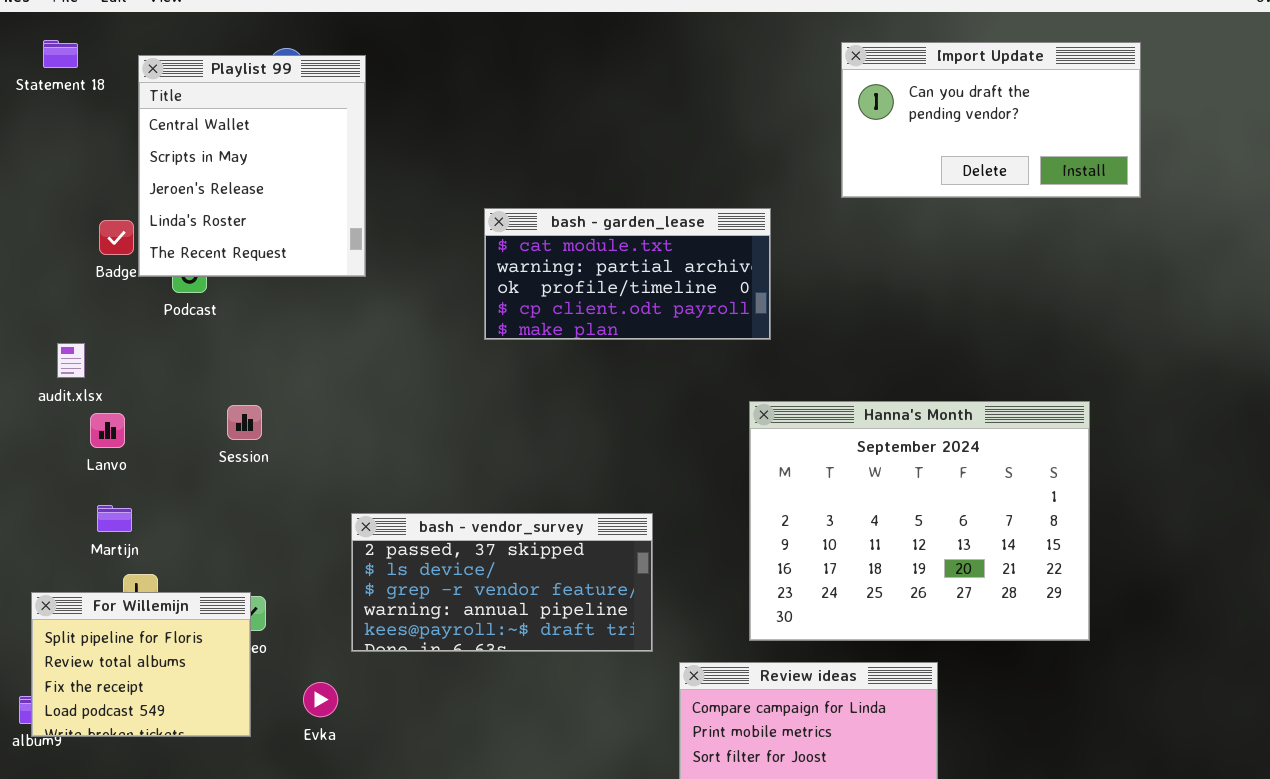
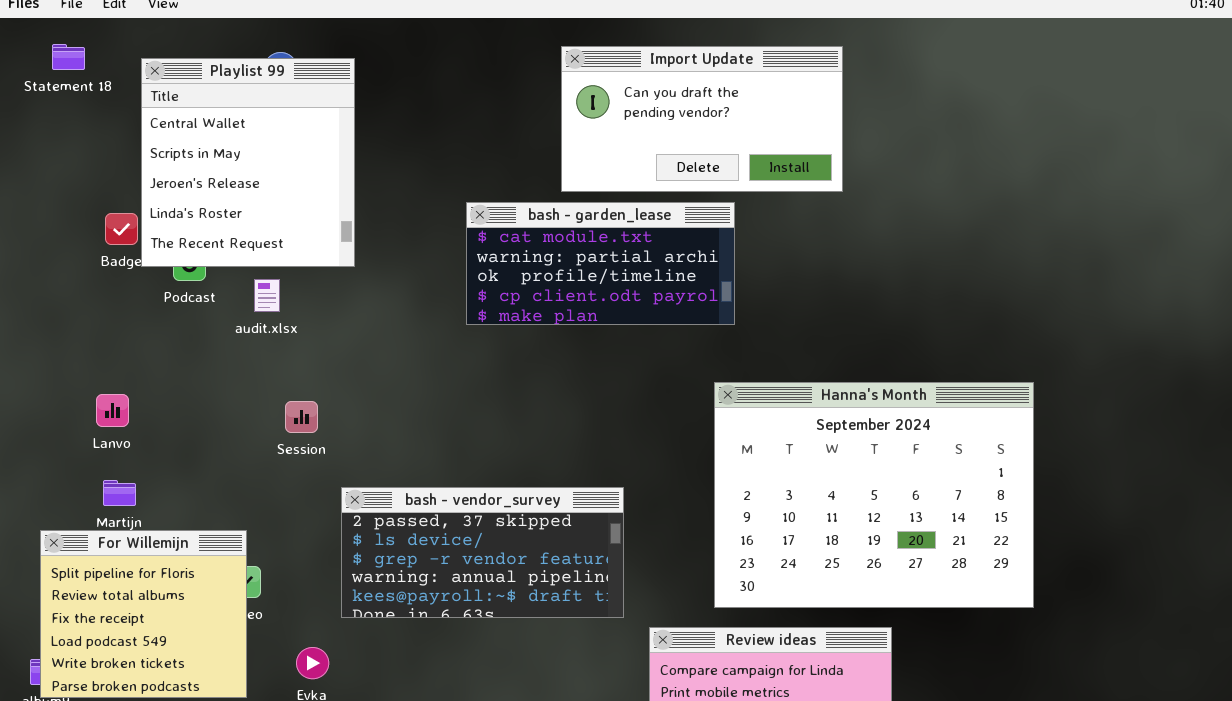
Import Update: [841,42,1141,198] -> [561,46,843,192], moved
audit.xlsx: [57,343,85,378] -> [254,279,280,312], moved
Session: [227,405,262,440] -> [285,401,318,433], moved
For Willemijn: [31,592,251,737] -> [40,530,247,698], resized

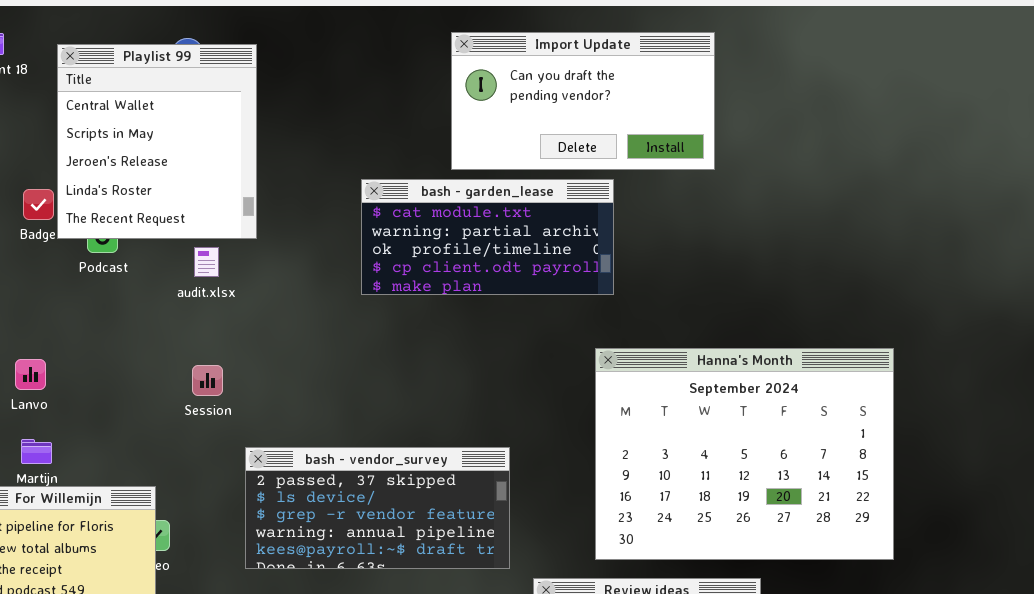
audit.xlsx: [254,279,280,312] -> [194,247,219,277], moved

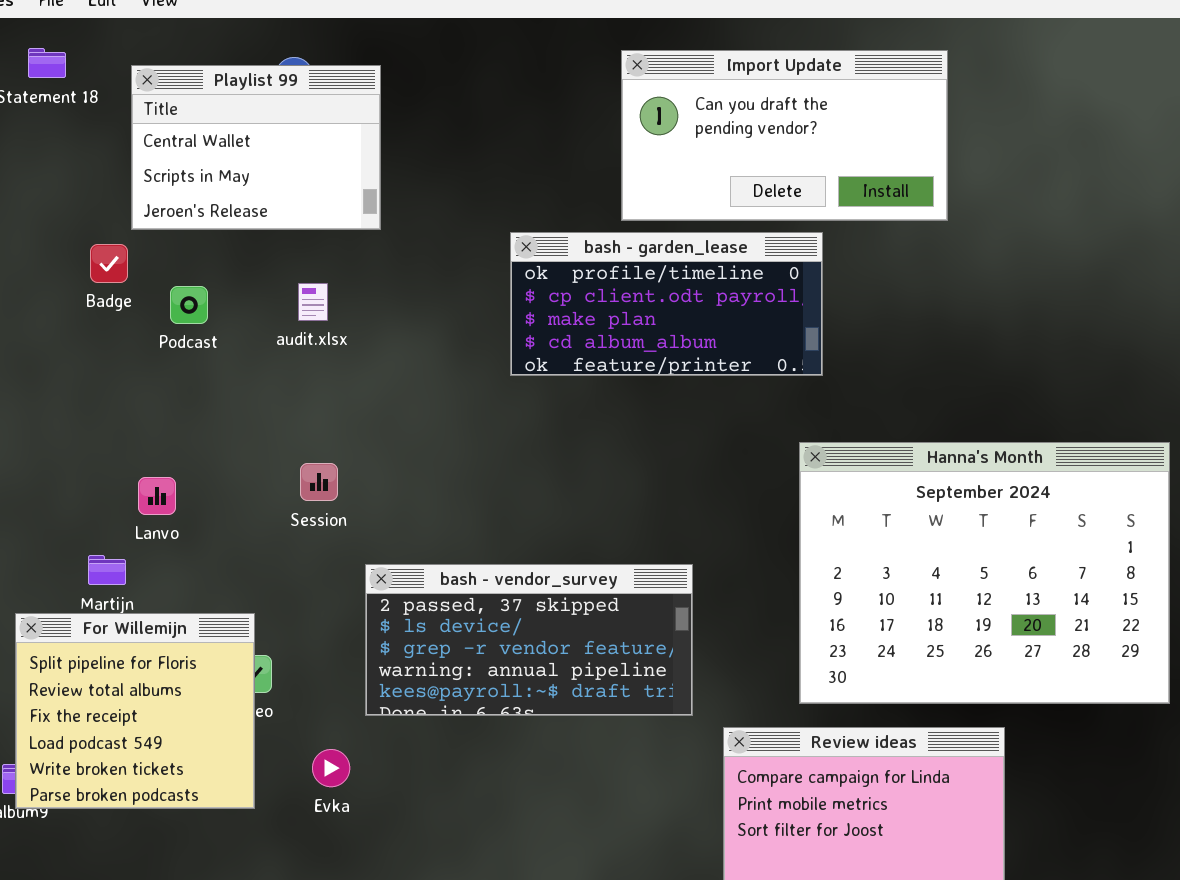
Playlist 99: [57,44,257,239] -> [131,65,381,230], resized
bash - garden_lease: [361,179,614,295] -> [510,232,823,376], scrolled down 2 rows
audit.xlsx: [194,247,219,277] -> [298,283,328,321], moved
Lanvo: [15,359,46,390] -> [138,477,176,515], moved

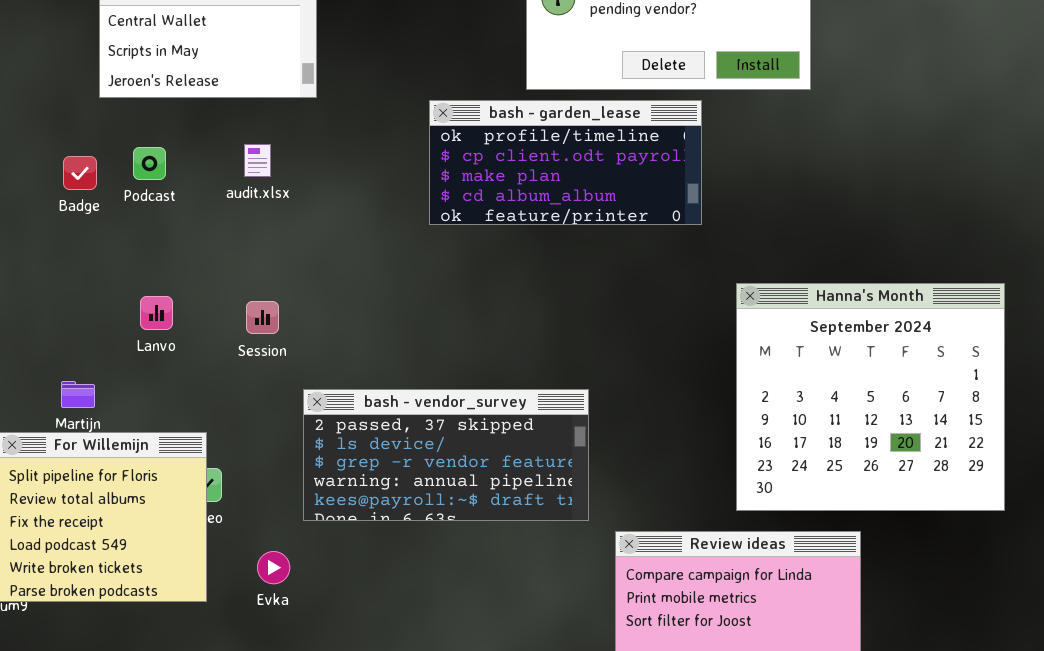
Badge: [90,244,128,283] -> [63,156,97,190], moved
Hanna's Month: [799,442,1170,704] -> [736,283,1005,511], resized
Lanvo: [138,477,176,515] -> [140,296,173,330], moved

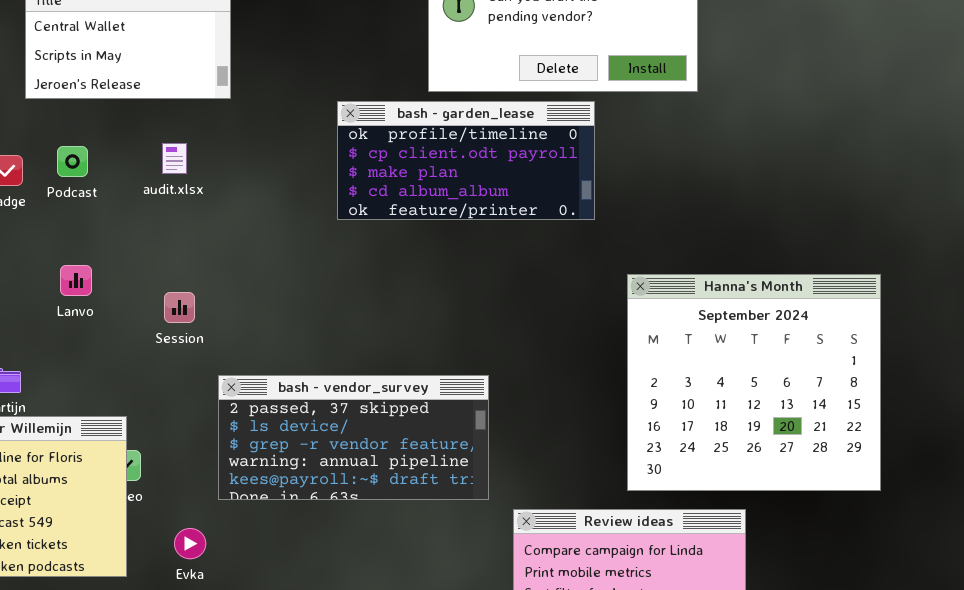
Lanvo: [140,296,173,330] -> [60,265,92,296], moved

